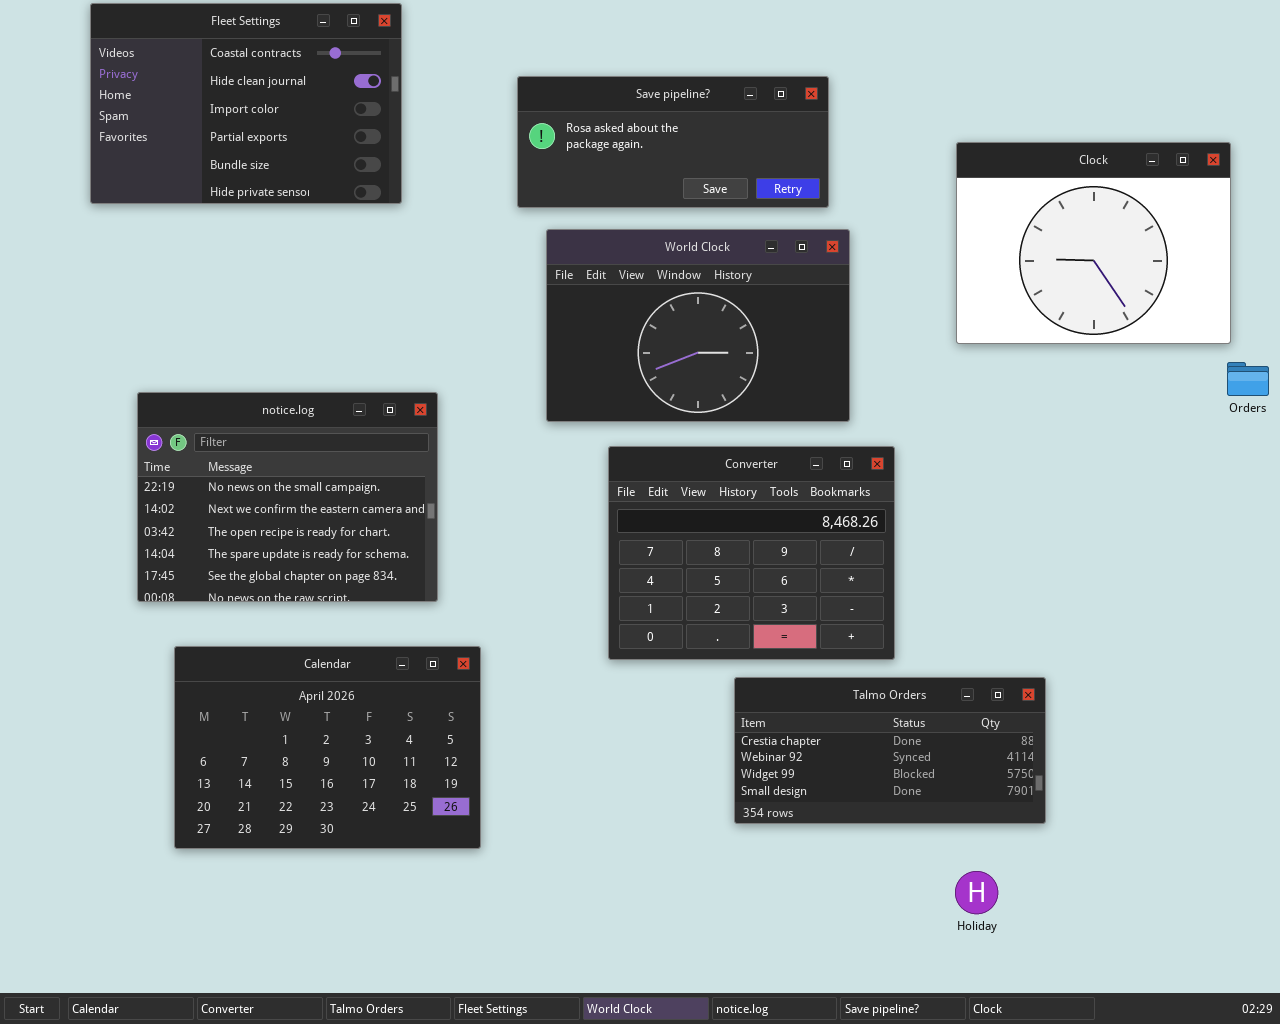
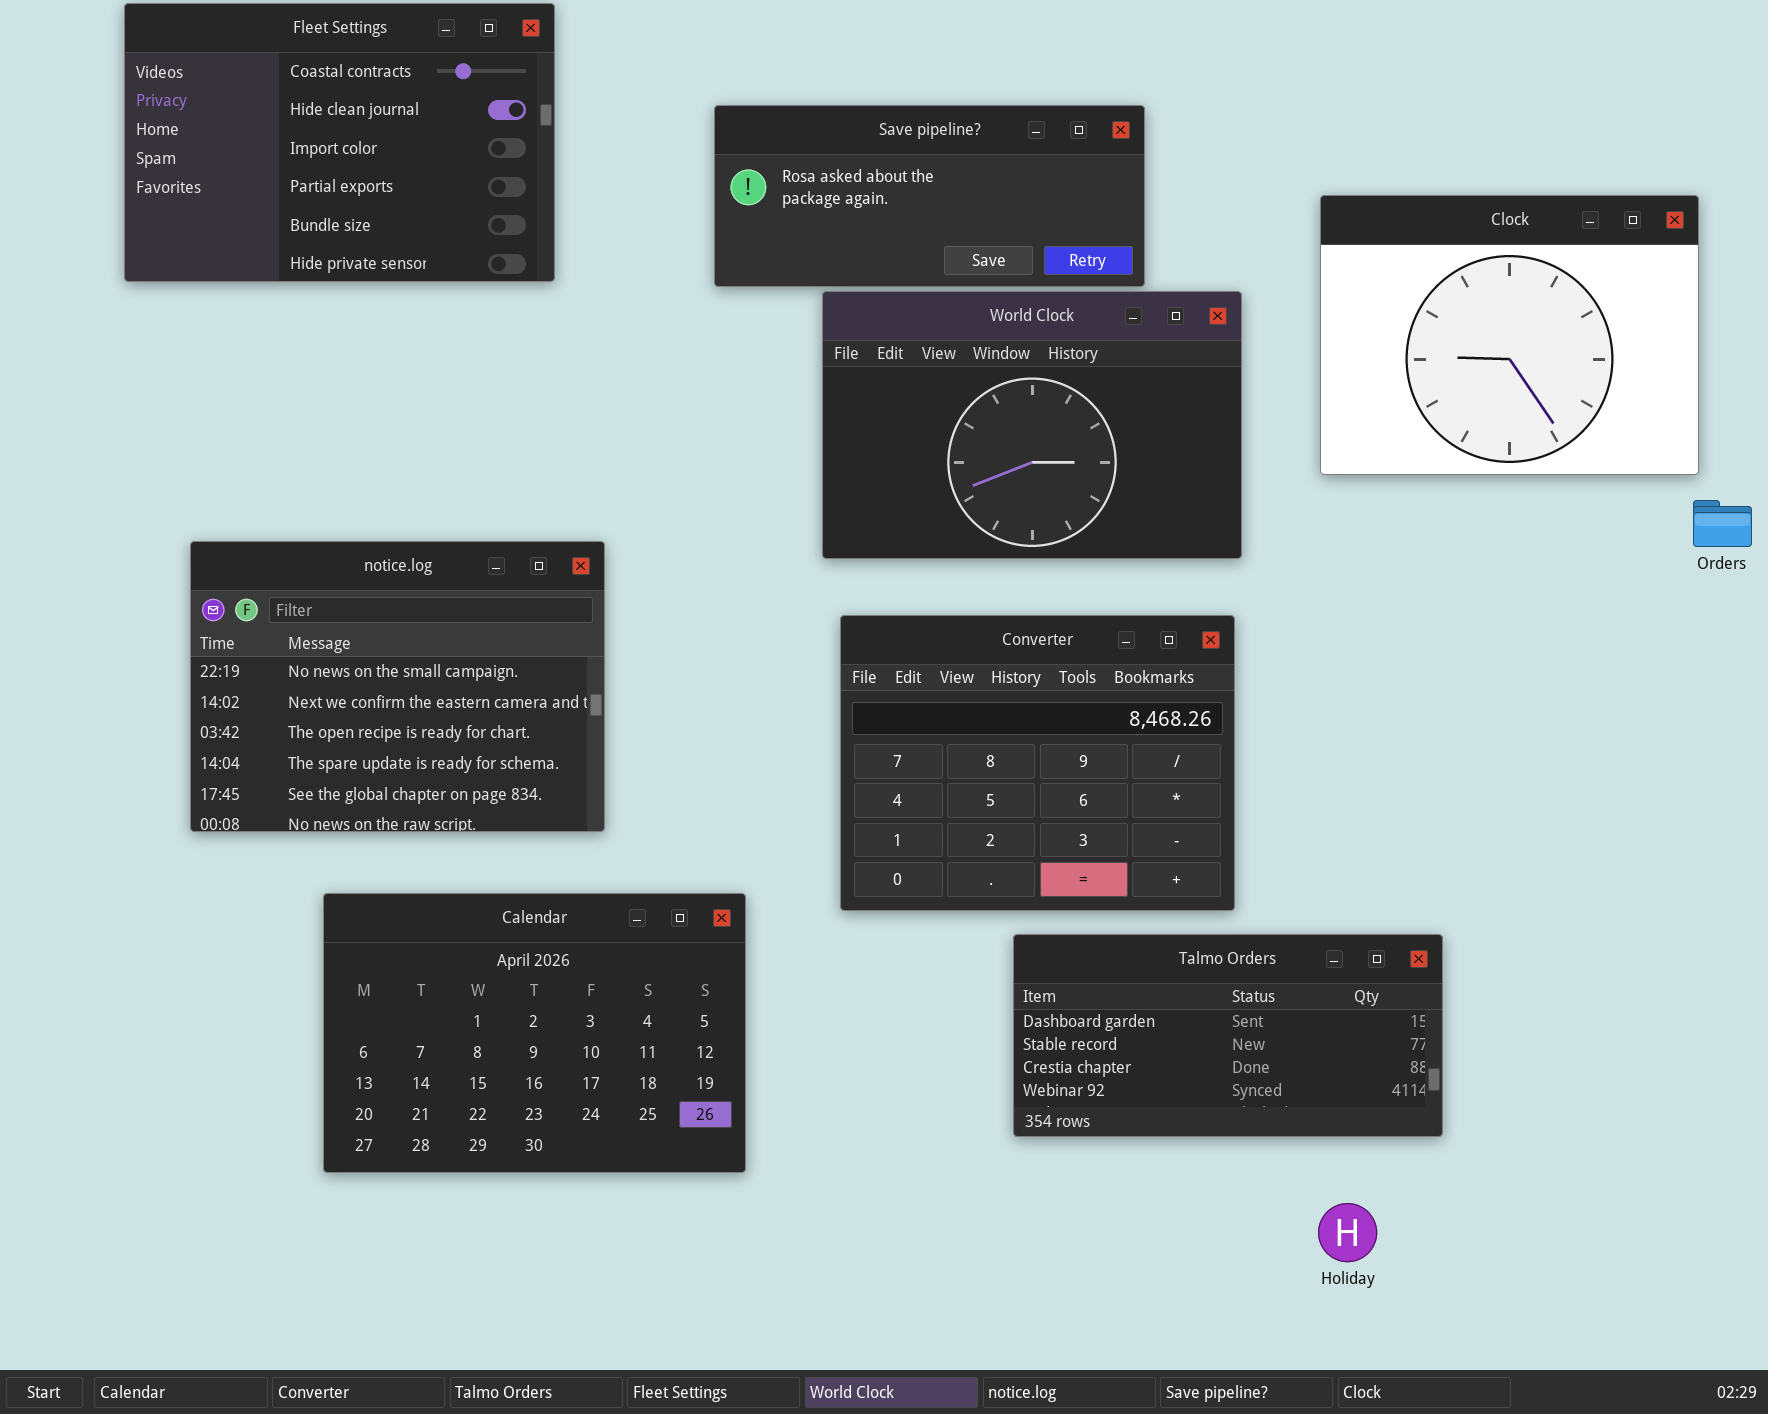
World Clock: [546,229,850,422] -> [822,291,1242,559], moved
Calendar: [174,646,481,849] -> [323,893,746,1173], moved
Talmo Orders: [734,677,1046,824] -> [1013,934,1443,1137], scrolled up 2 rows

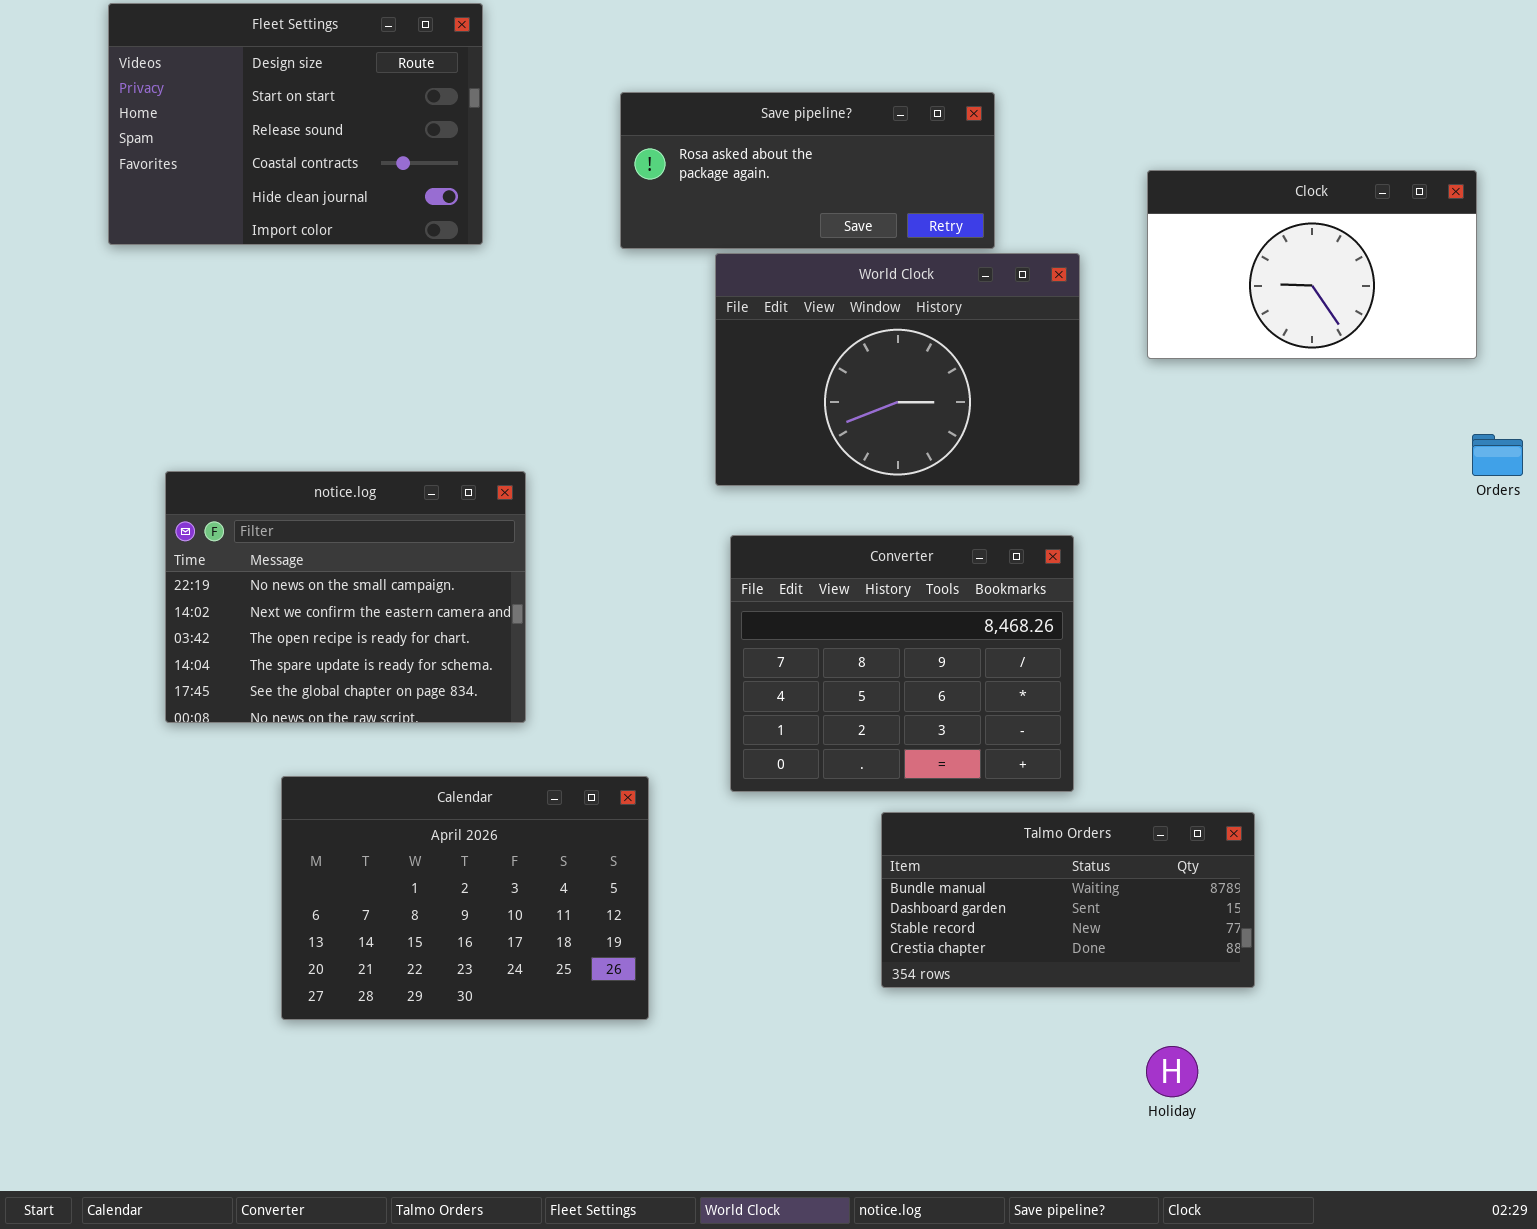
Fleet Settings: [124,3,555,282] -> [108,3,483,245], scrolled up 3 rows
Clock: [1320,195,1699,475] -> [1147,170,1477,359], resized
Talmo Orders: [1013,934,1443,1137] -> [881,812,1255,988], scrolled up 1 row

